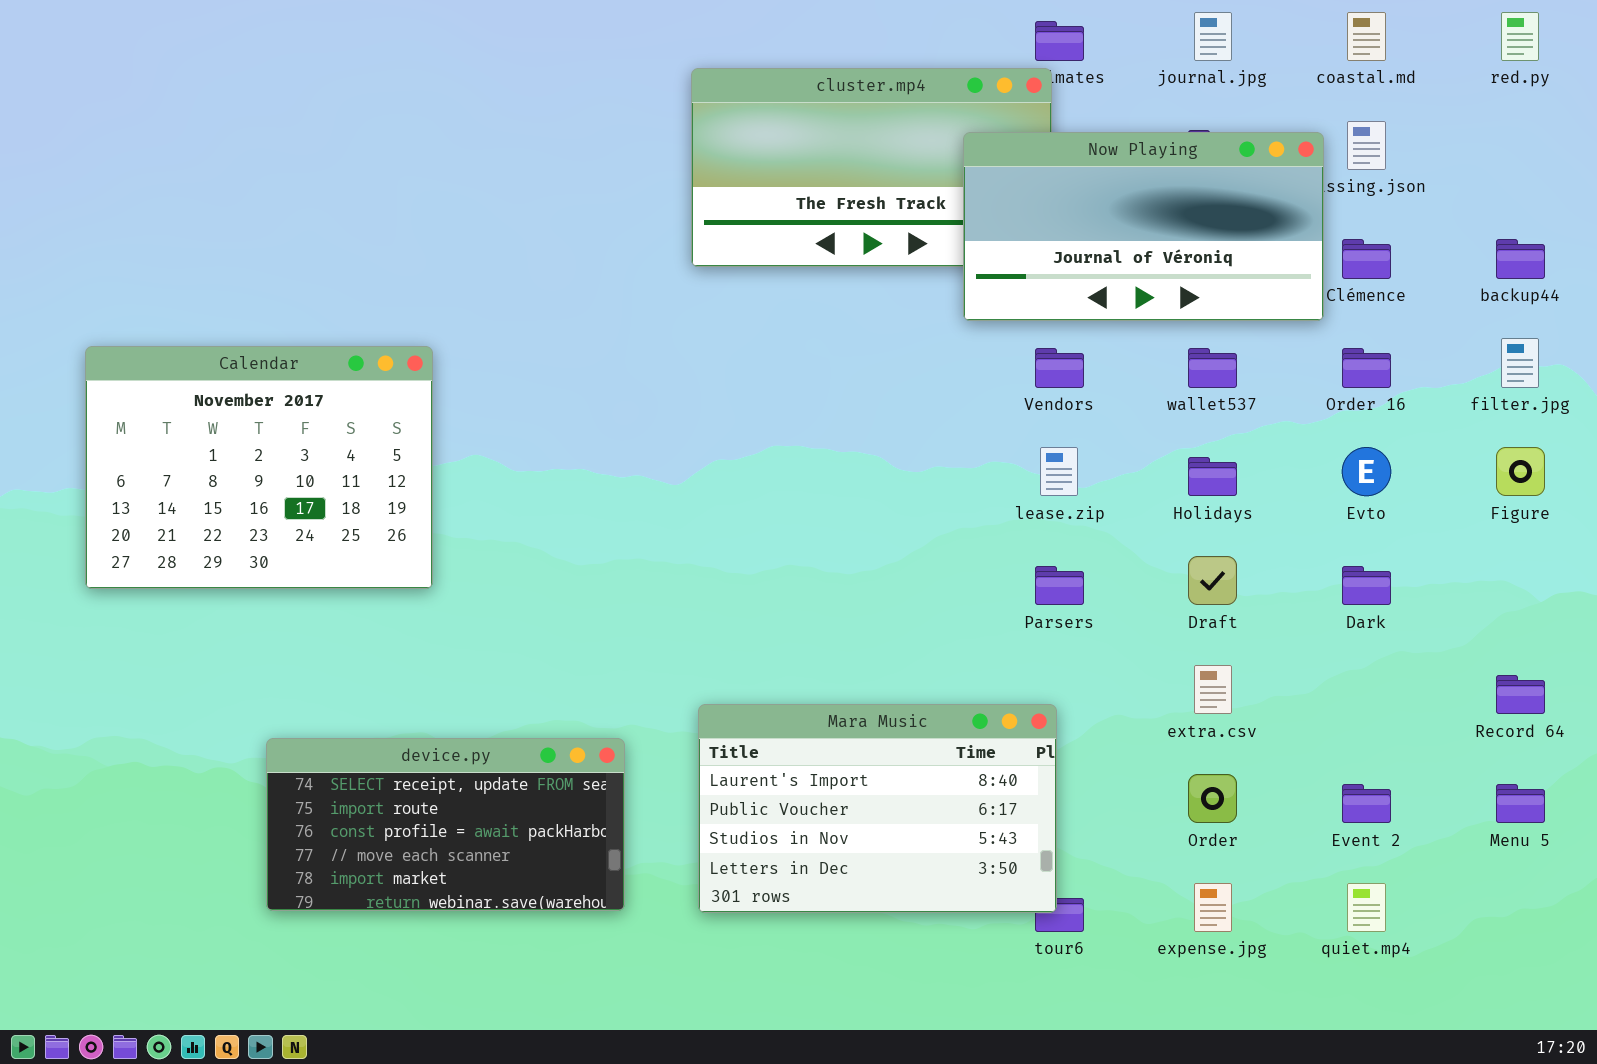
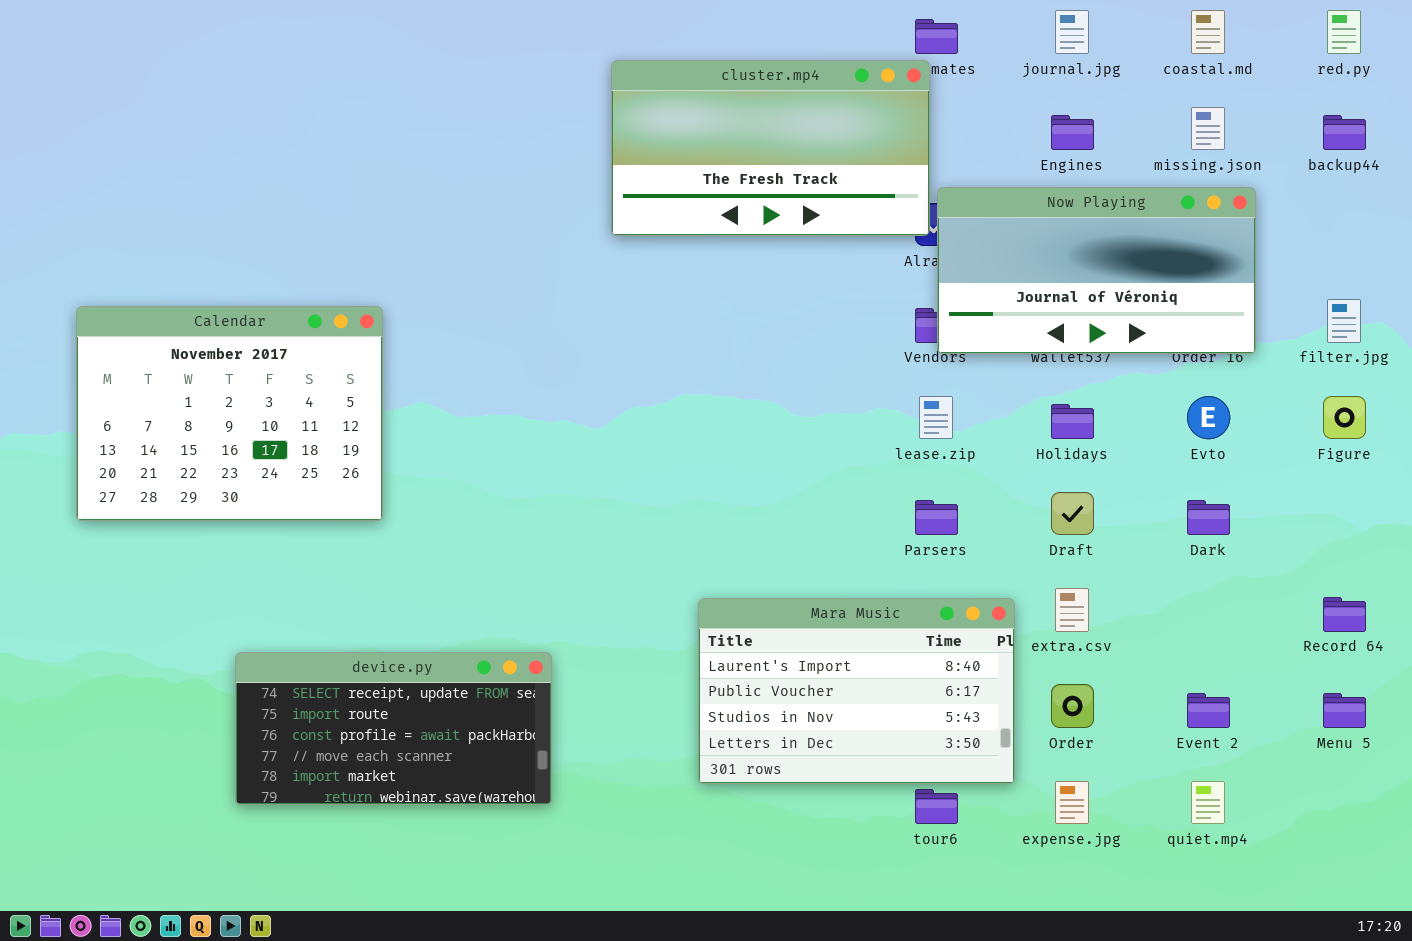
Now Playing: [963,132,1324,321] -> [937,187,1256,354], moved
backup44: [1496,239,1545,279] -> [1323,115,1366,150], moved
Mara Music: [698,704,1057,913] -> [698,598,1015,784], moved

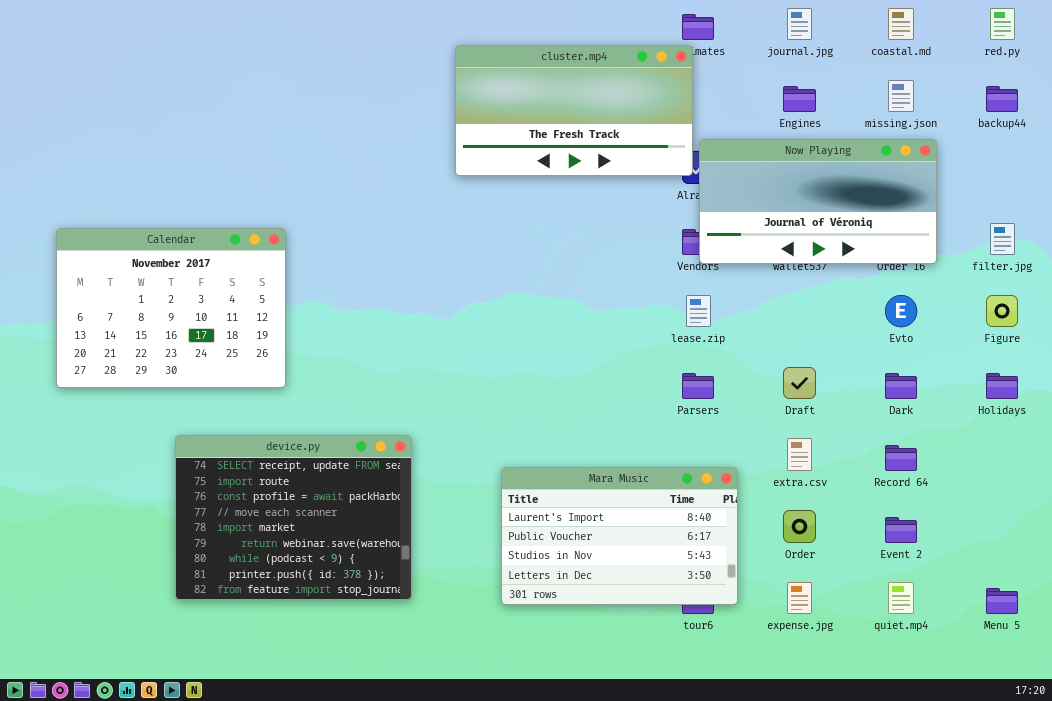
Holidays: [1051,404,1094,439] -> [986,373,1018,399], moved
Record 64: [1323,597,1366,632] -> [885,445,917,471], moved
Mara Music: [698,598,1015,784] -> [501,467,738,605], moved
device.py: [235,652,552,805] -> [175,435,412,600], resized
Menu 5: [1323,693,1366,728] -> [986,588,1018,614], moved

